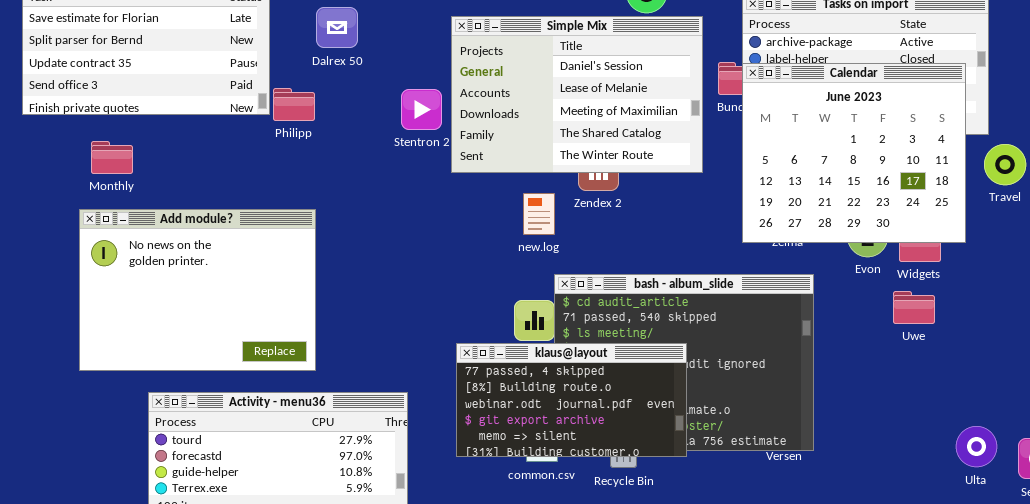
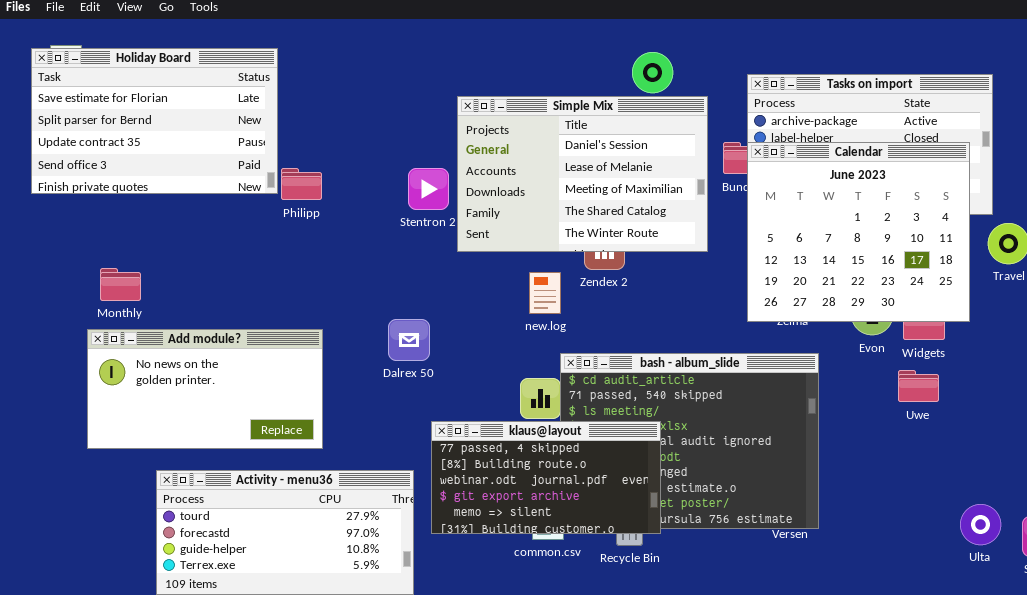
Dalrex 50: [316,7,358,48] -> [388,319,430,361], moved
Monthly: [91,141,133,174] -> [100,268,141,301], moved
Add module?: [79,209,316,371] -> [87,329,323,449], resized
klaus@layout: [456,343,687,457] -> [431,421,661,534], moved

